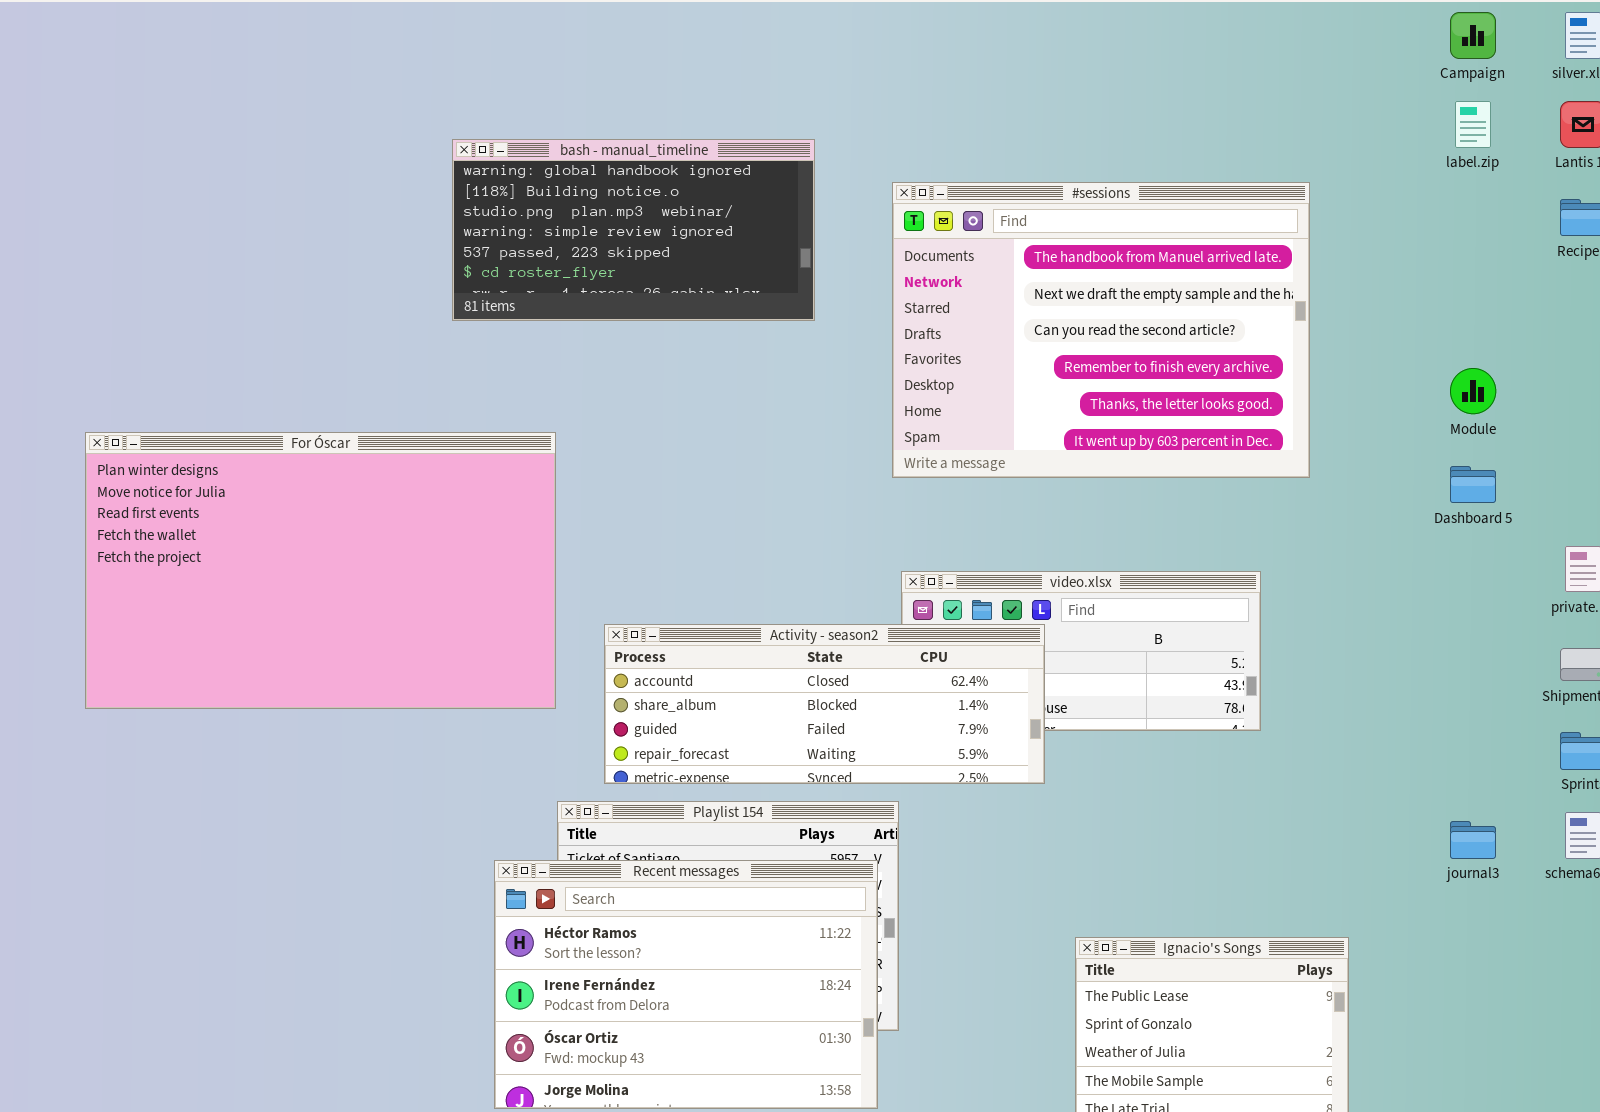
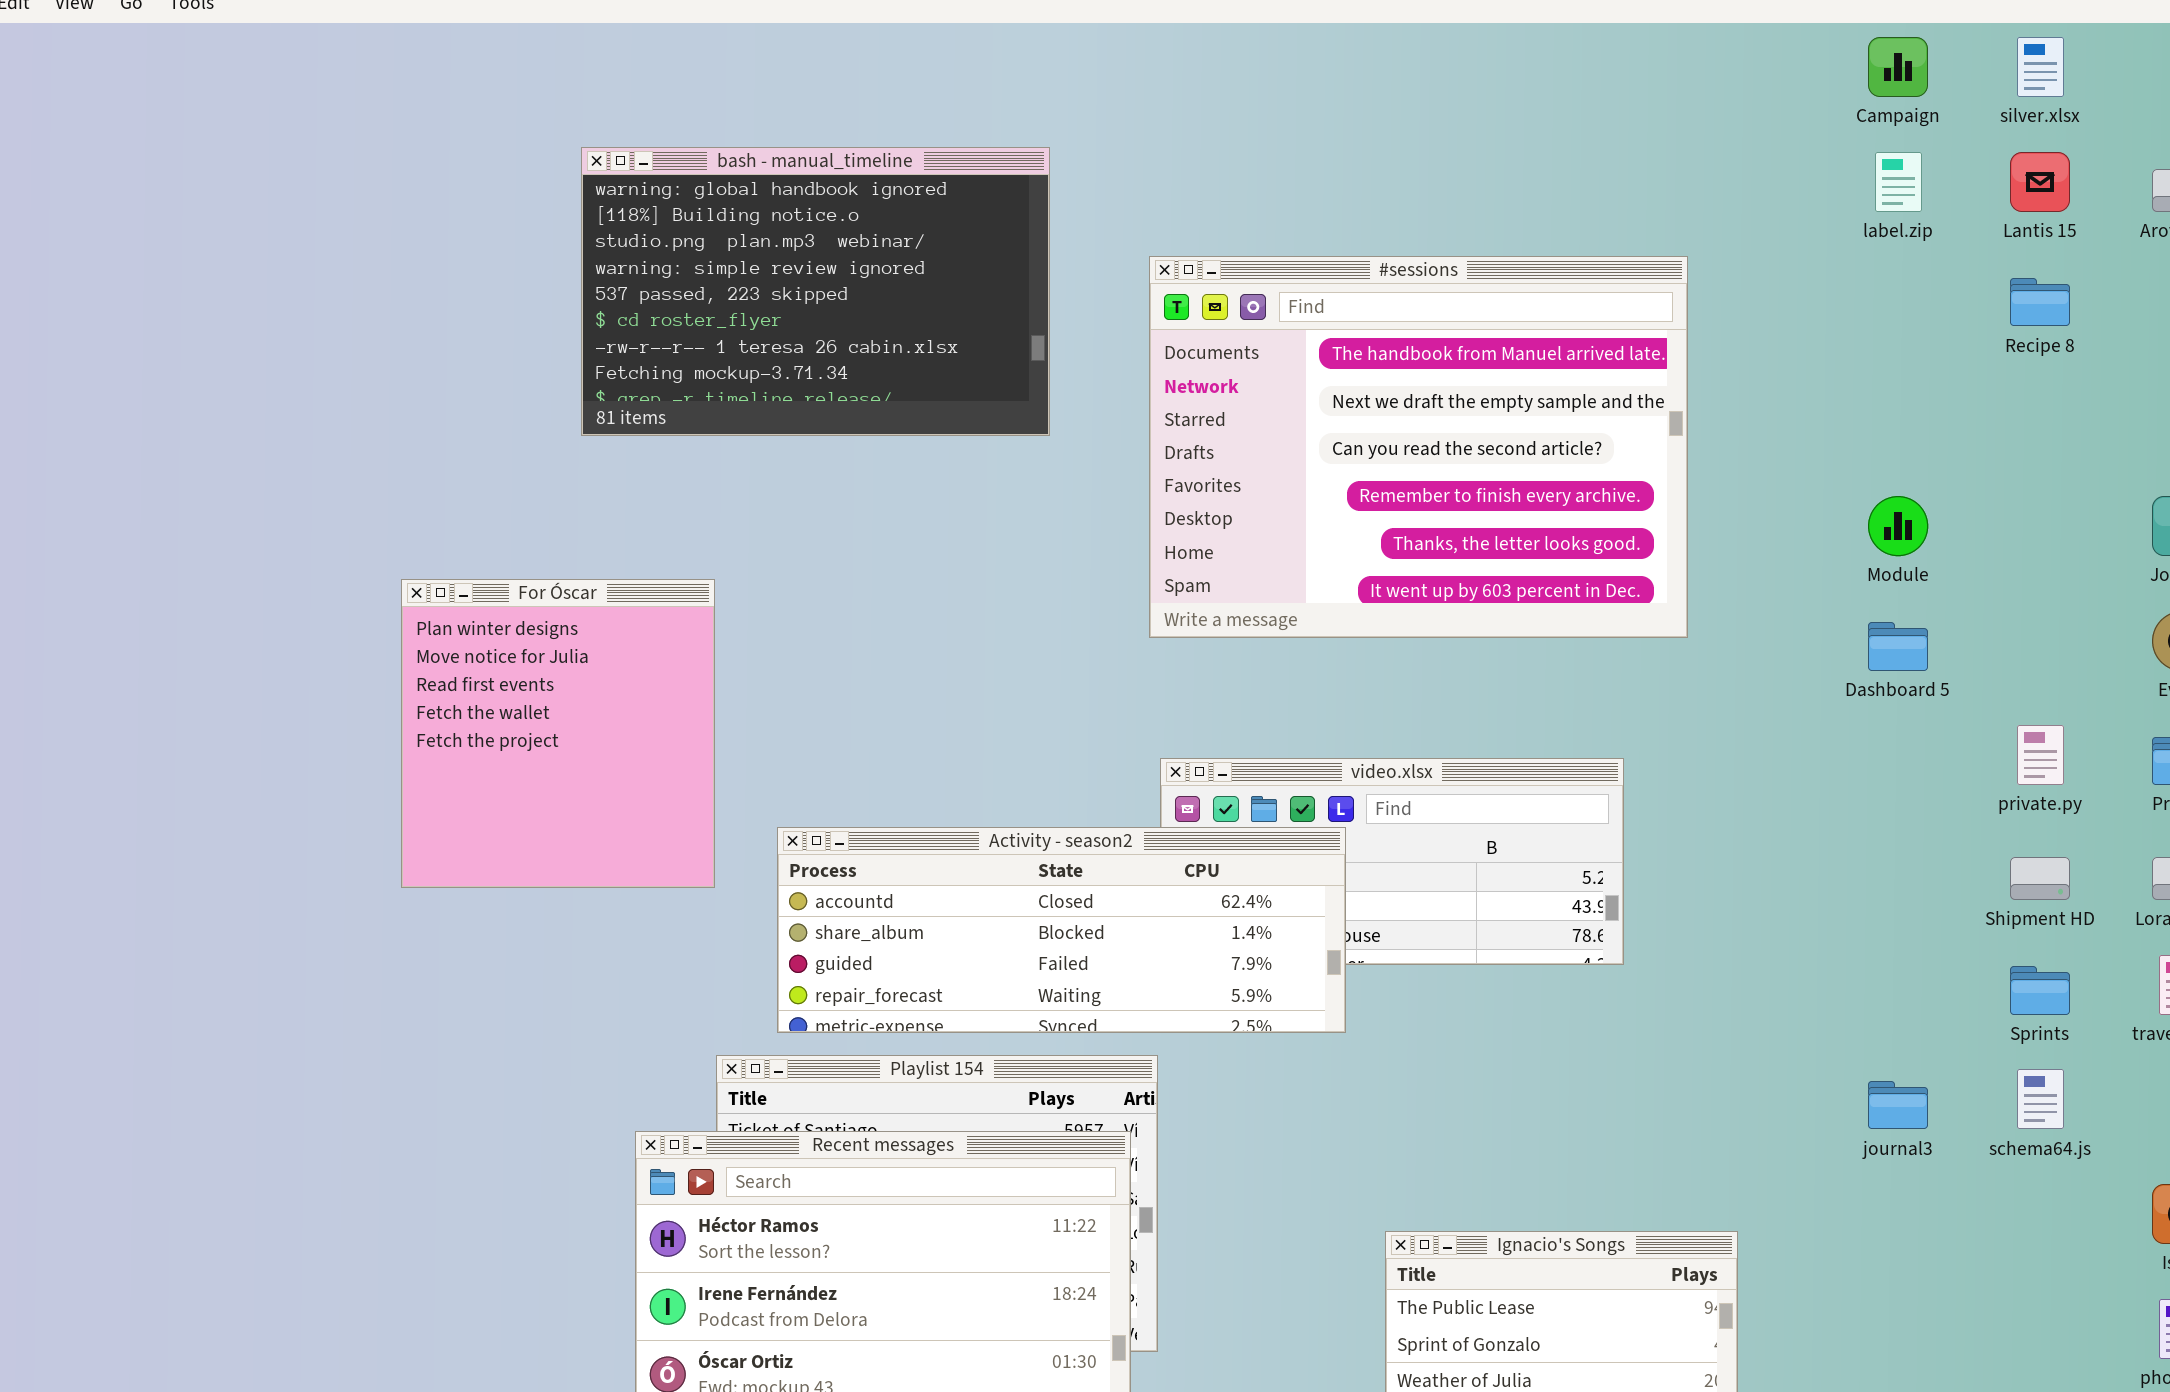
bash - manual_timeline: [452,139,815,321] -> [581,147,1050,436], resized
For Óscar: [85,432,556,709] -> [401,579,715,888], resized

